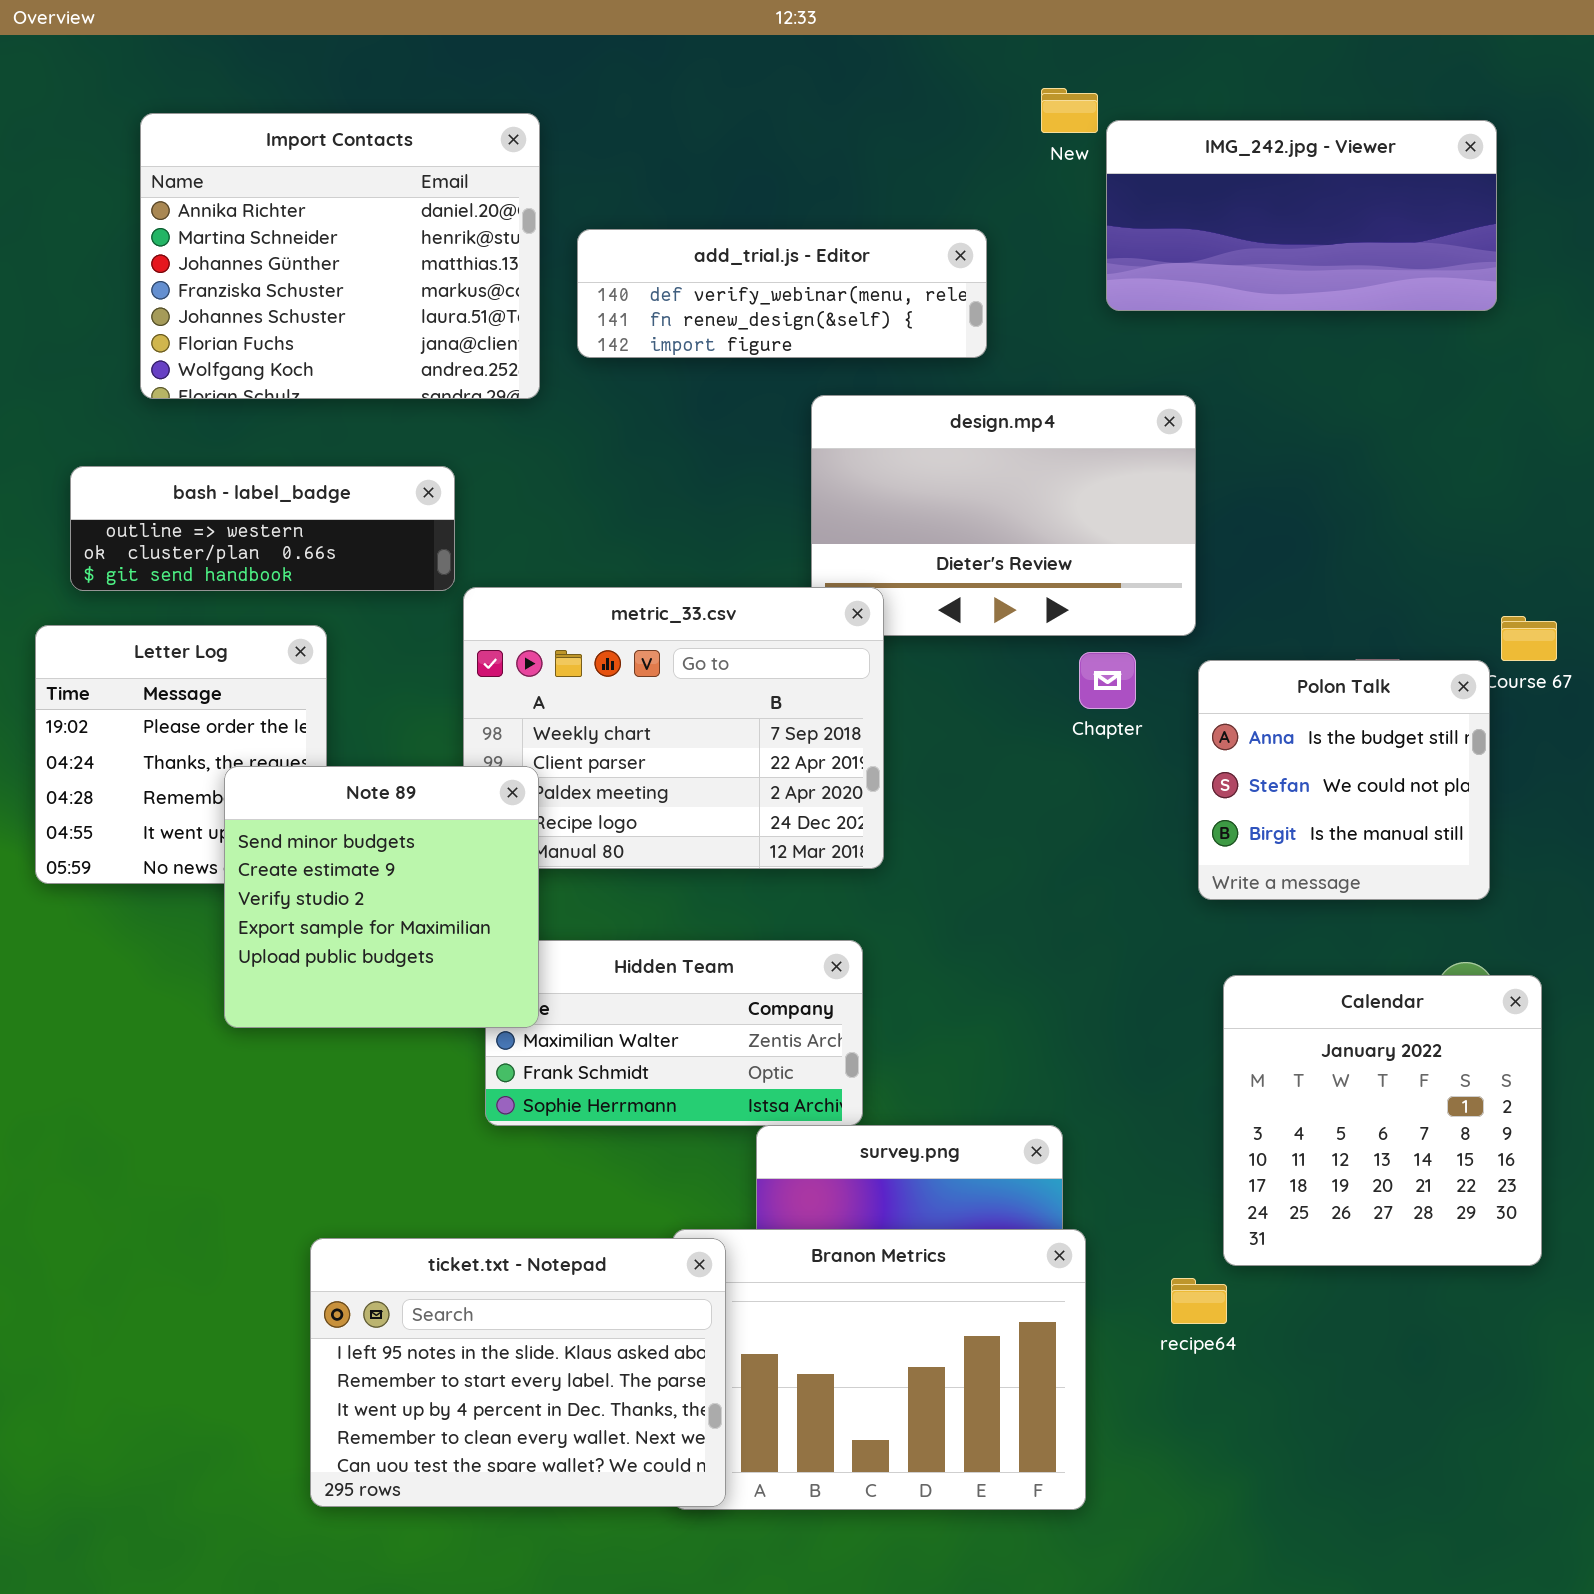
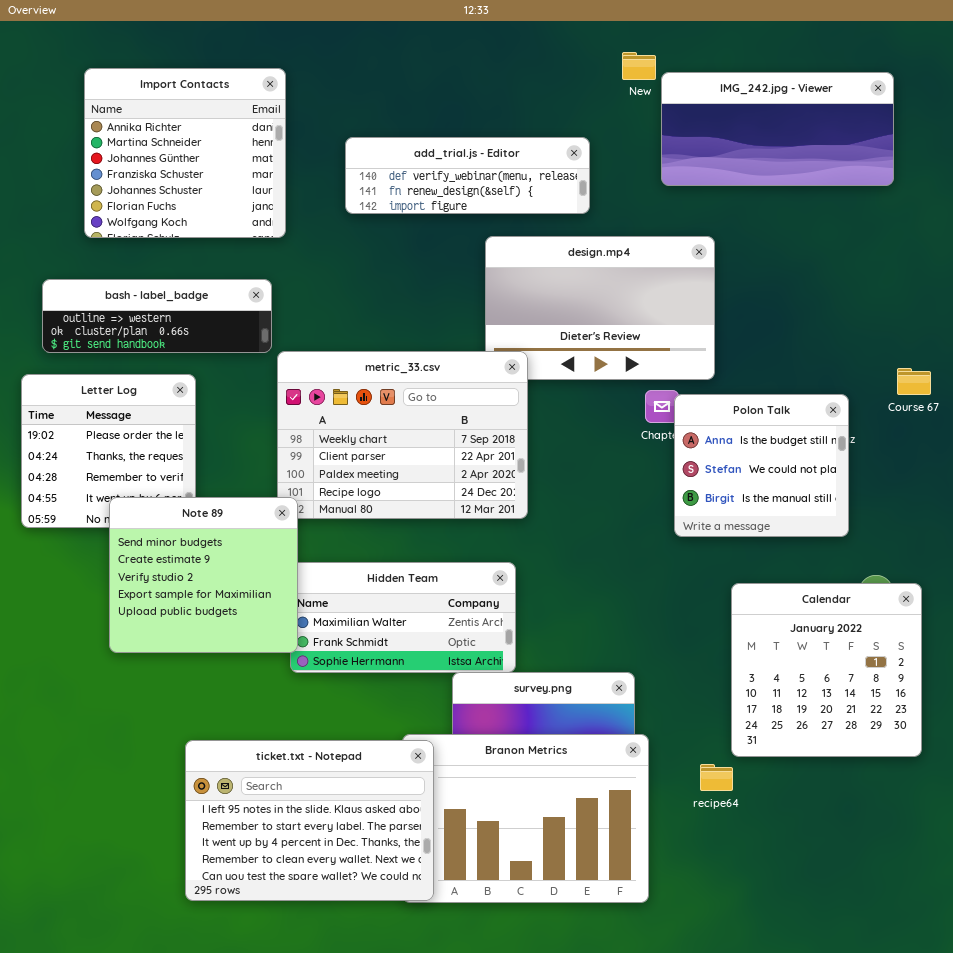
Import Contacts: [140,113,540,399] -> [84,68,286,238], resized
Polon Talk: [1198,660,1490,900] -> [674,394,849,537], moved
Note 89: [224,766,539,1028] -> [109,497,298,653], moved

